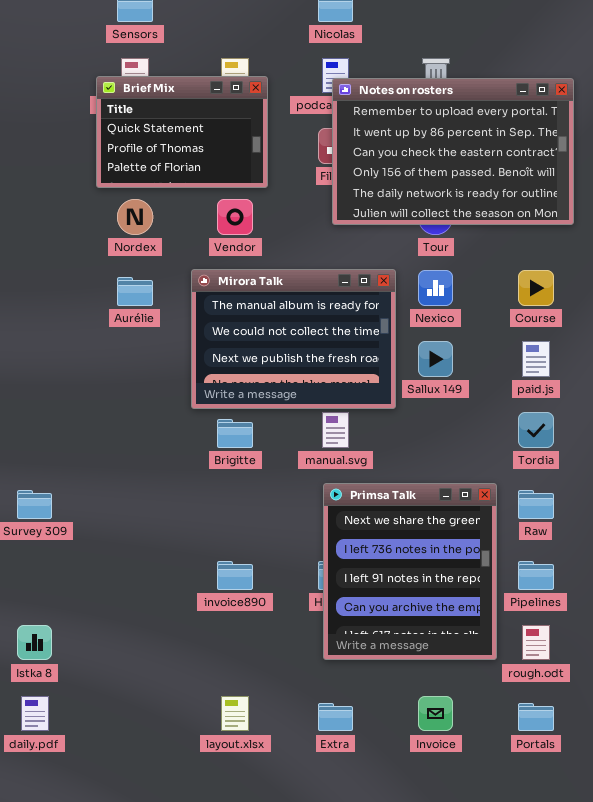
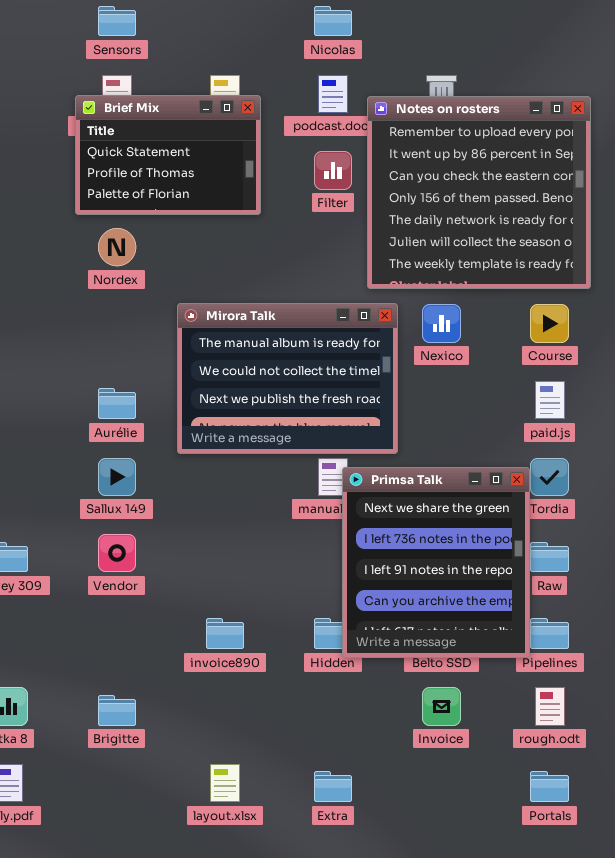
Notes on rosters: [332,78,574,225] -> [367,96,591,289], resized
Vendor: [217,199,253,235] -> [98,534,136,572], moved
Aurélie: [117,277,153,306] -> [98,388,136,419], moved
Sallux 149: [418,341,453,377] -> [98,458,136,496], moved
Brigitte: [217,419,253,448] -> [98,695,136,726], moved
Primsa Talk: [323,483,497,660] -> [342,467,530,658], moved
Invoice: [418,696,453,731] -> [422,687,461,726], moved

